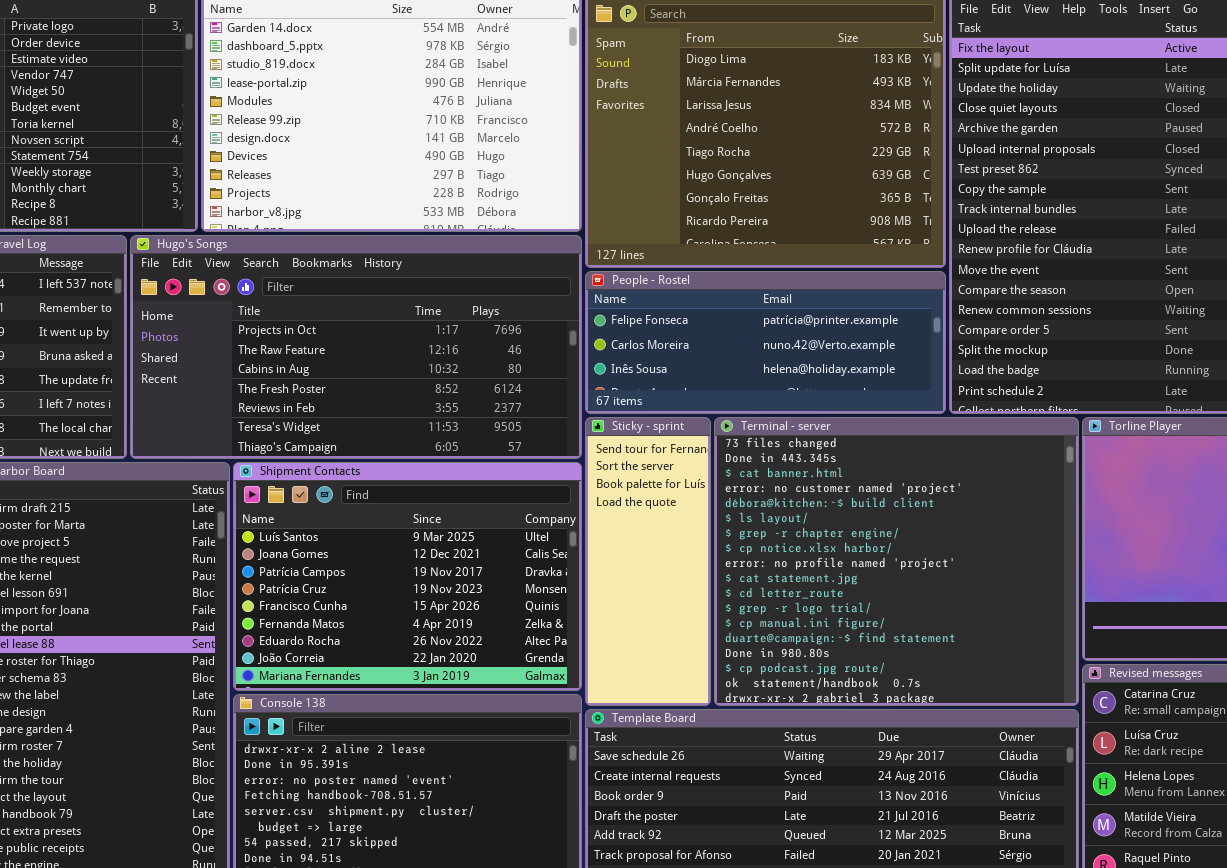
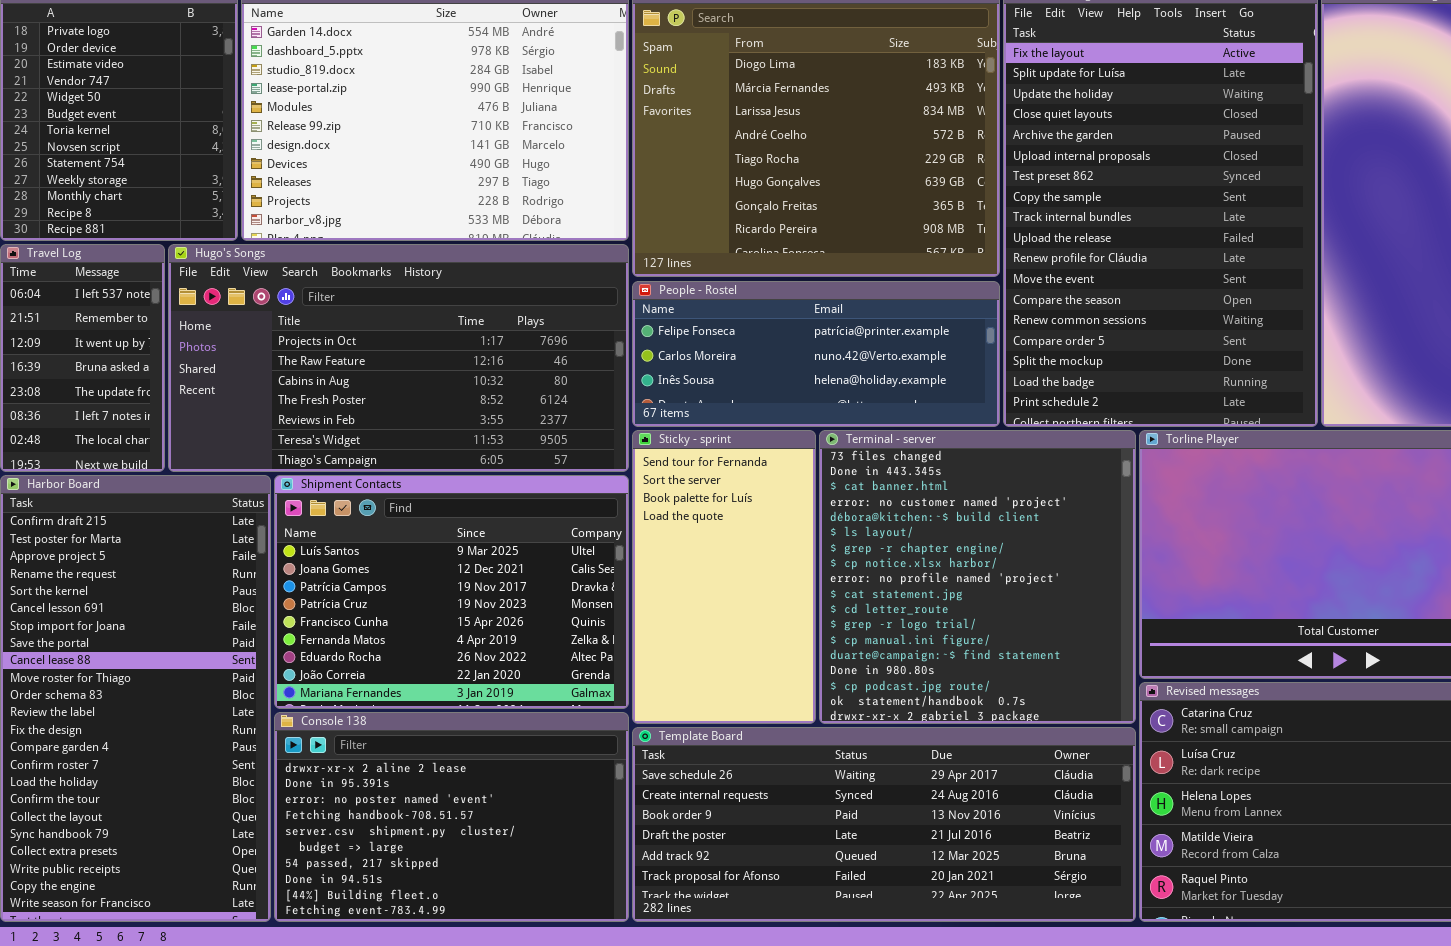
Sticky - sprint: [585,417,711,706] -> [632,430,816,724], resized
Terminal - server: [714,417,1079,706] -> [819,430,1136,724], resized

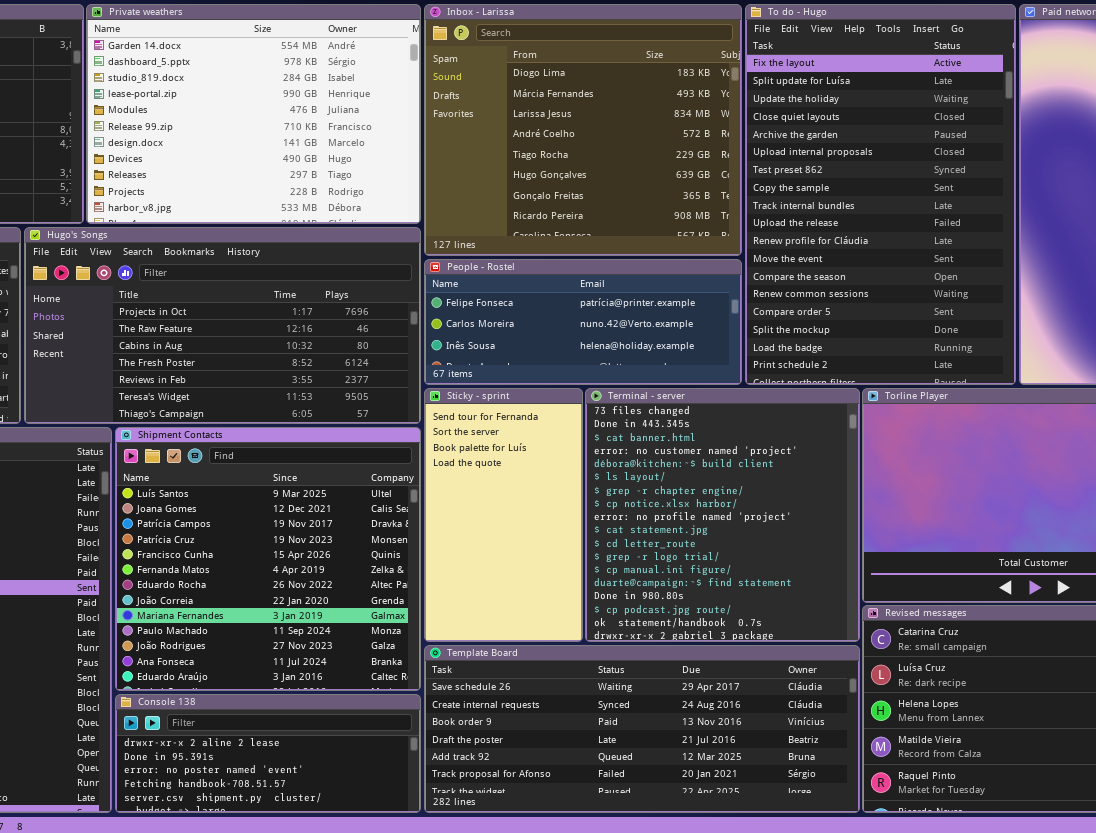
Shipment Contacts: [274,475,629,709] -> [115,427,421,691], resized
Console 138: [274,712,629,922] -> [115,694,421,813], resized

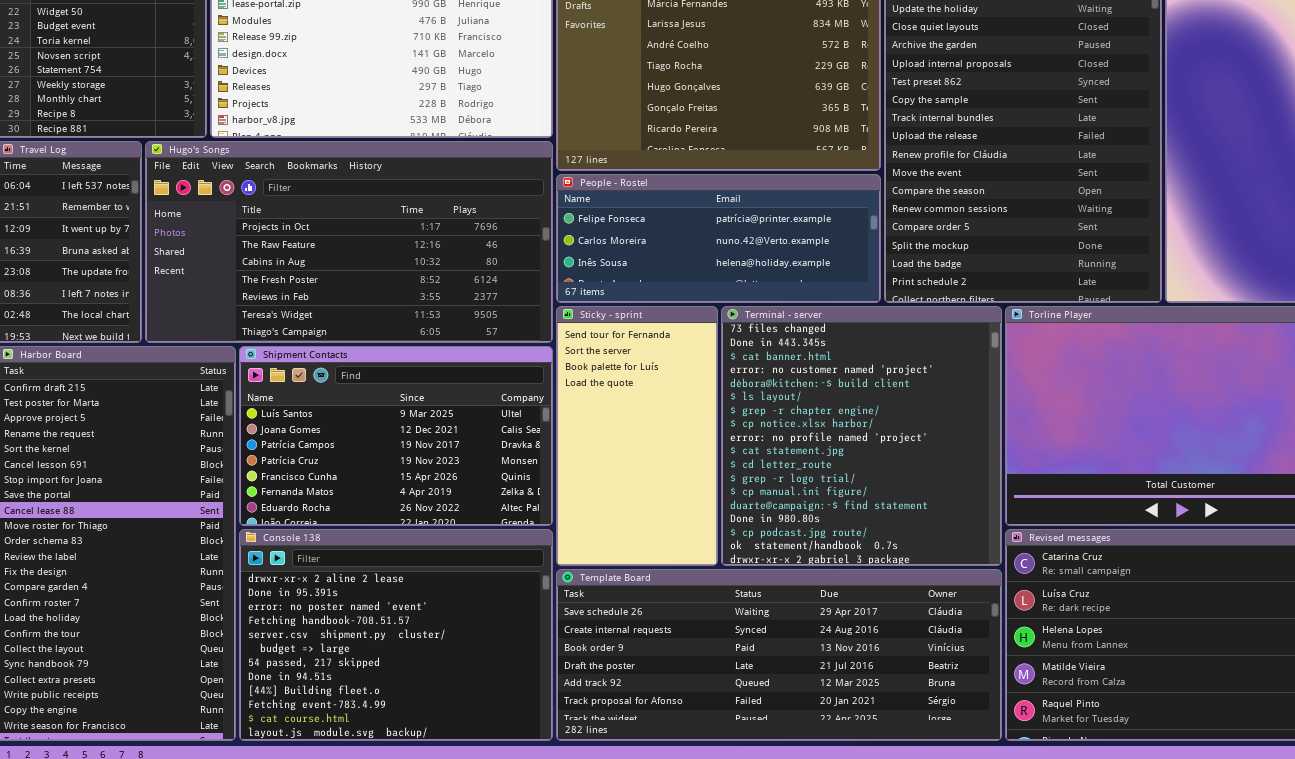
Shipment Contacts: [115,427,421,691] -> [239,346,553,526], resized
Console 138: [115,694,421,813] -> [239,529,553,741], resized

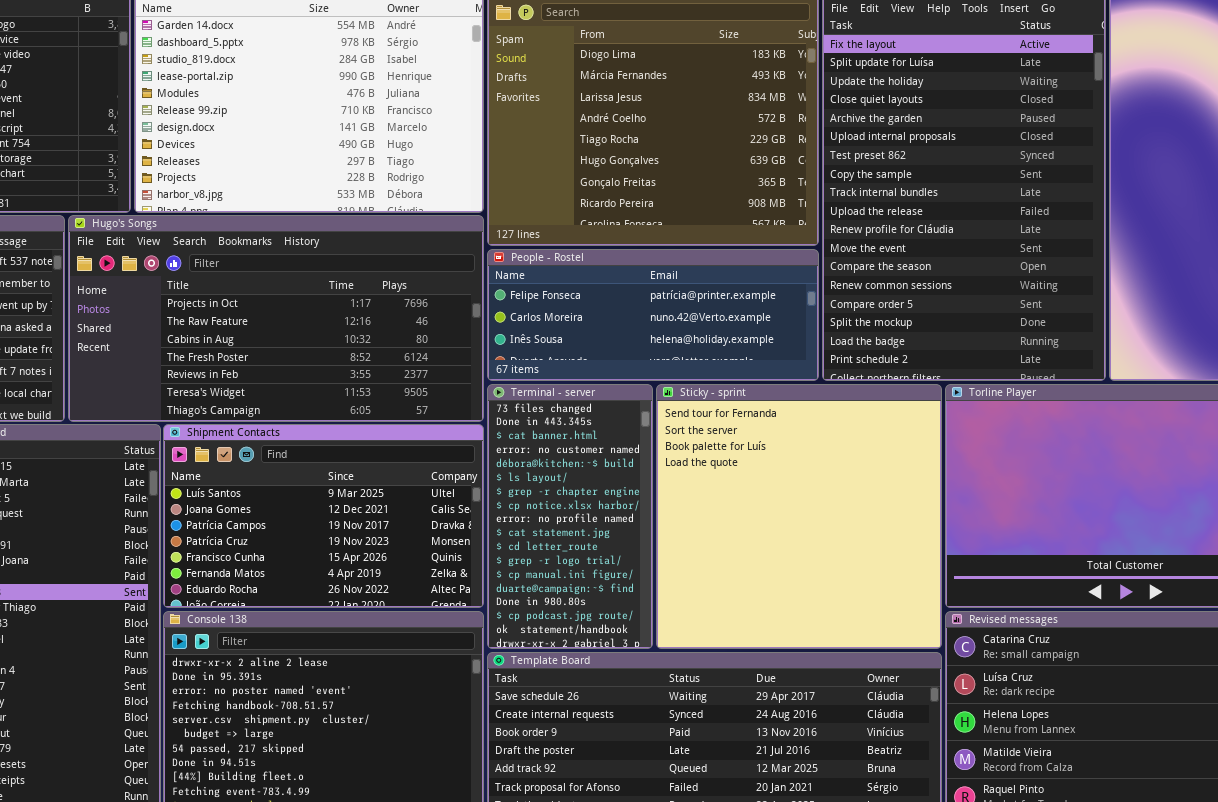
Sticky - sprint: [556,306,718,566] -> [656,384,942,649], moved, resized
Terminal - server: [721,306,1002,566] -> [487,384,653,649], moved, resized

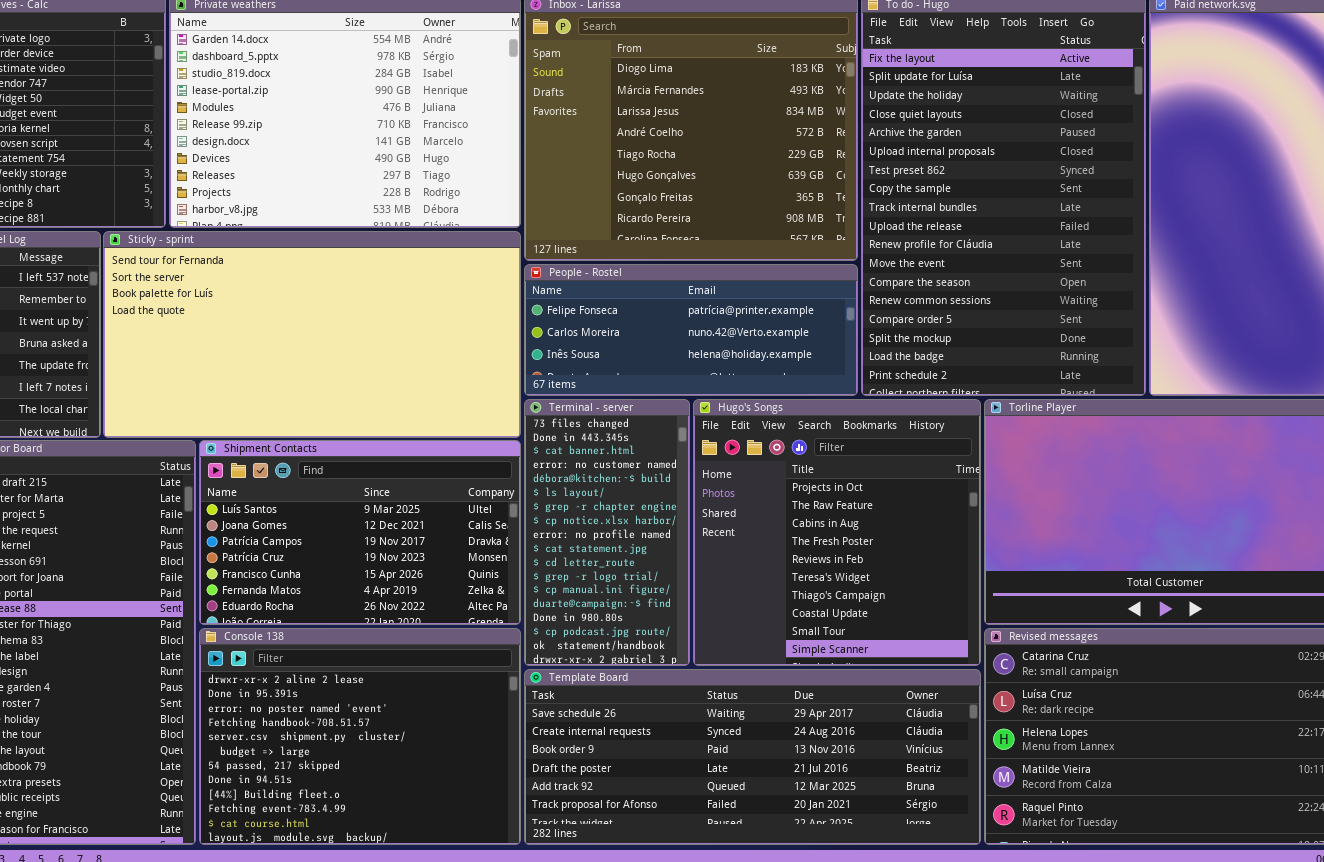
Hugo's Songs: [68,215,484,422] -> [693,399,981,666], moved, resized
Sticky - sprint: [656,384,942,649] -> [103,231,521,438], moved, resized

